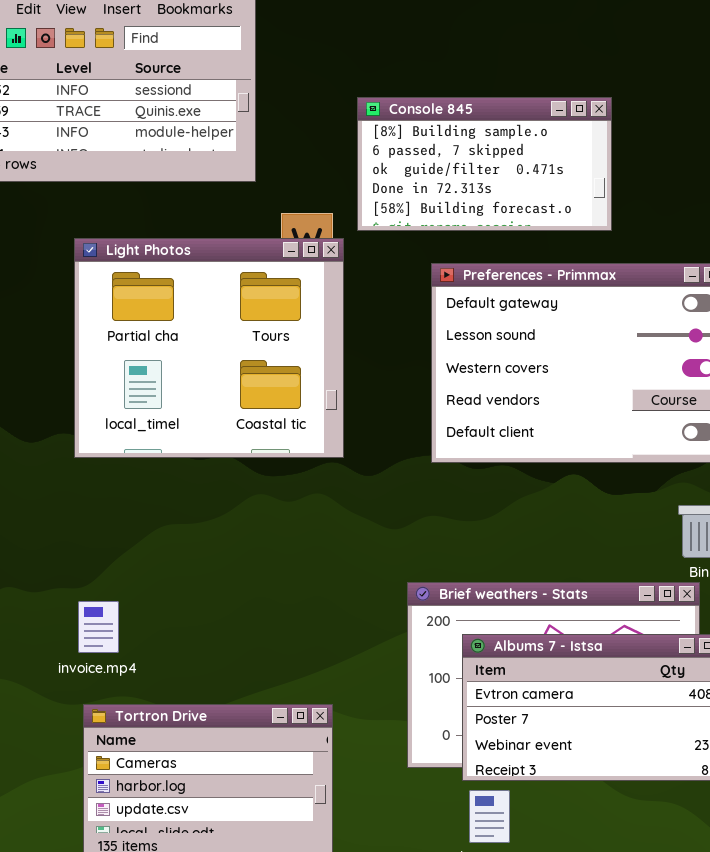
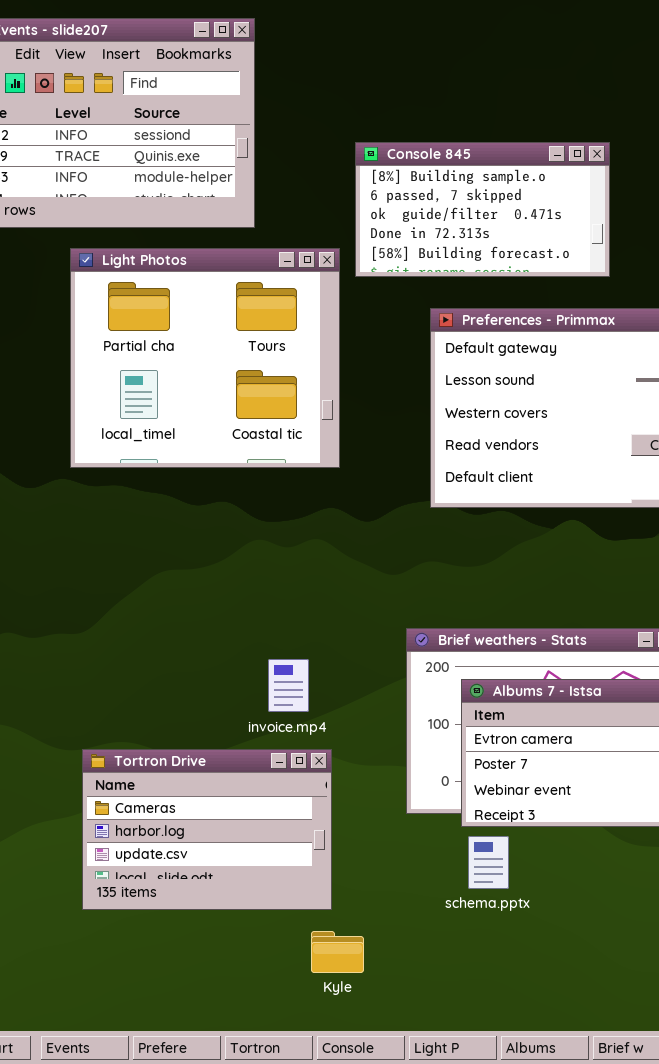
Light Photos: [74,238,344,458] -> [70,248,340,468], moved
invoice.mp4: [78,601,119,653] -> [268,659,309,712], moved

